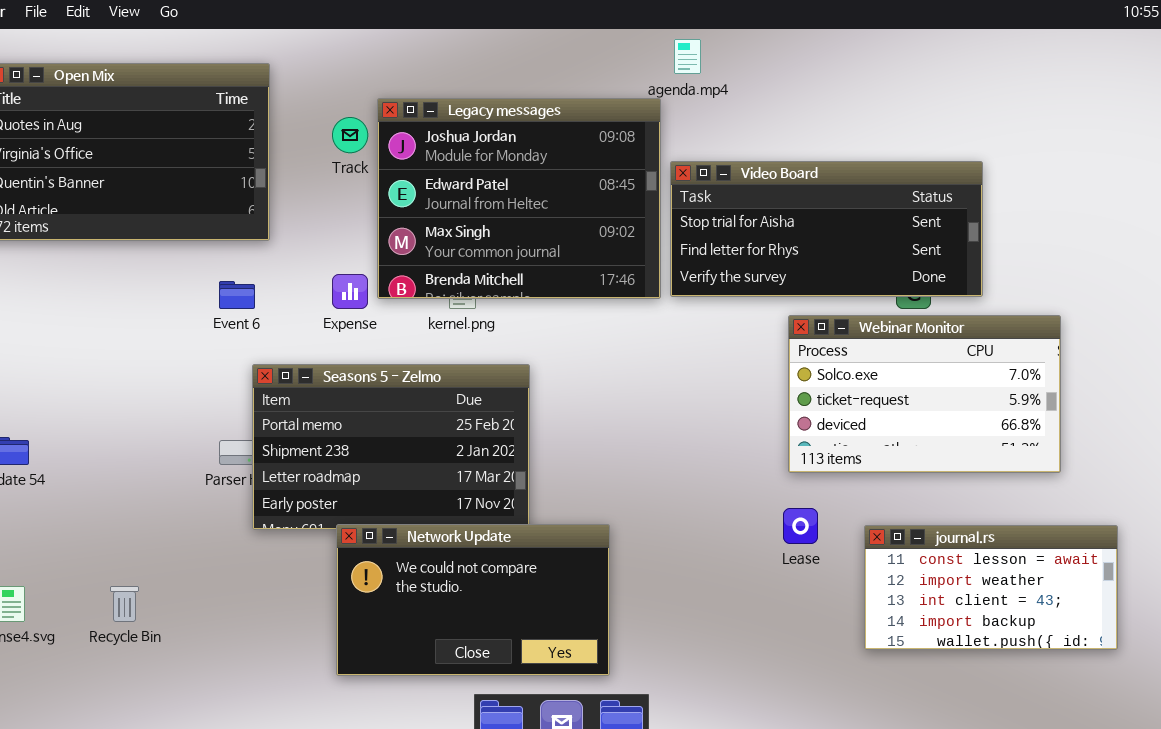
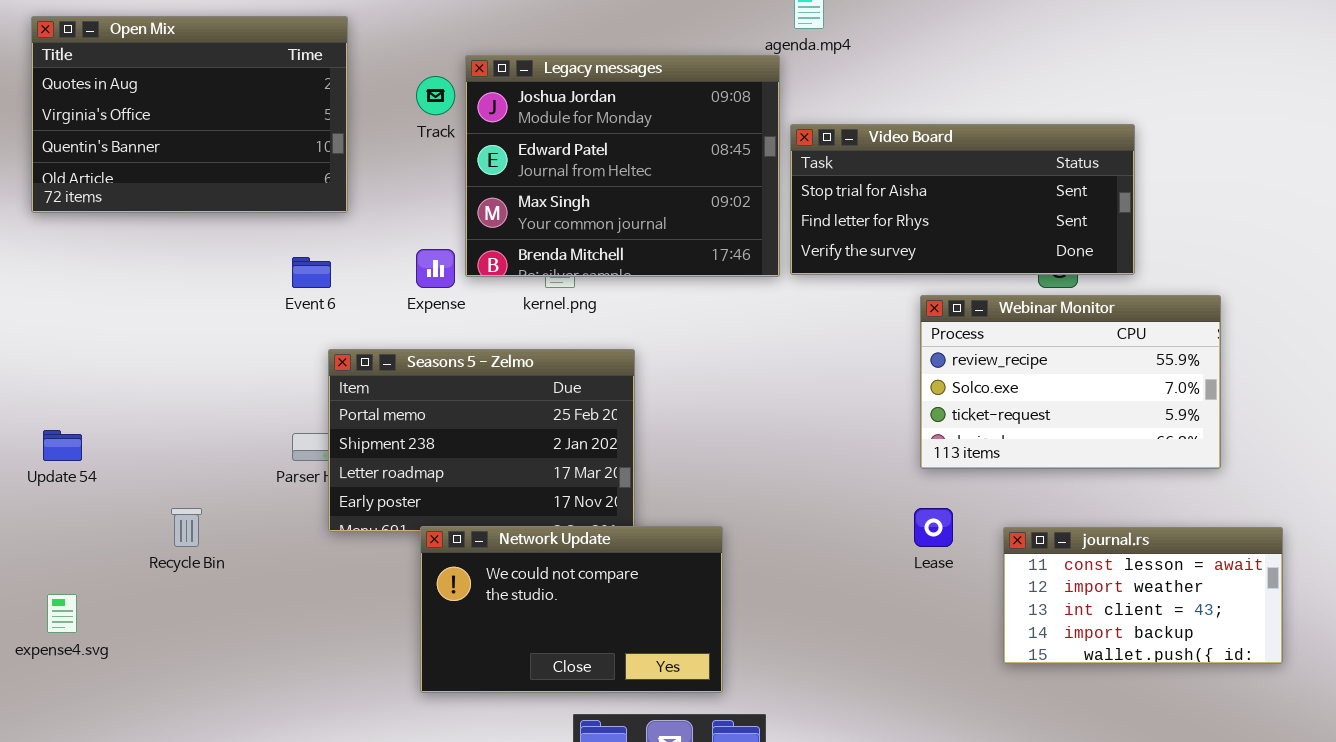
Webinar Monitor: [788,315,1061,473] -> [920,295,1221,469], scrolled up 1 row
Recycle Bin: [110,586,139,622] -> [171,508,202,547], moved

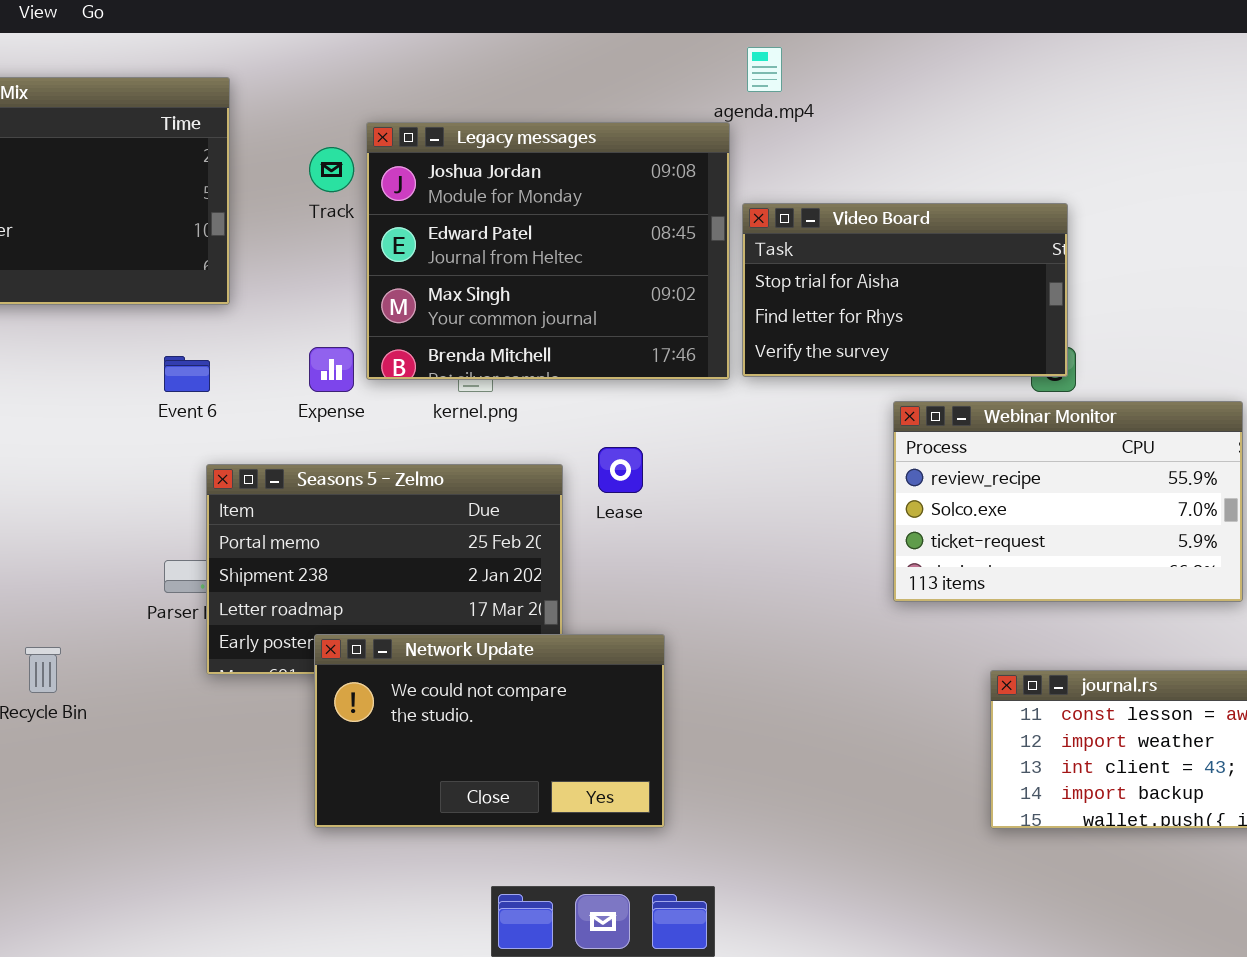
Video Board: [790,124,1135,275] -> [742,203,1068,377], resized
Lease: [914,508,953,547] -> [598,447,643,493], moved
Network Update: [420,526,723,693] -> [314,634,665,828], moved

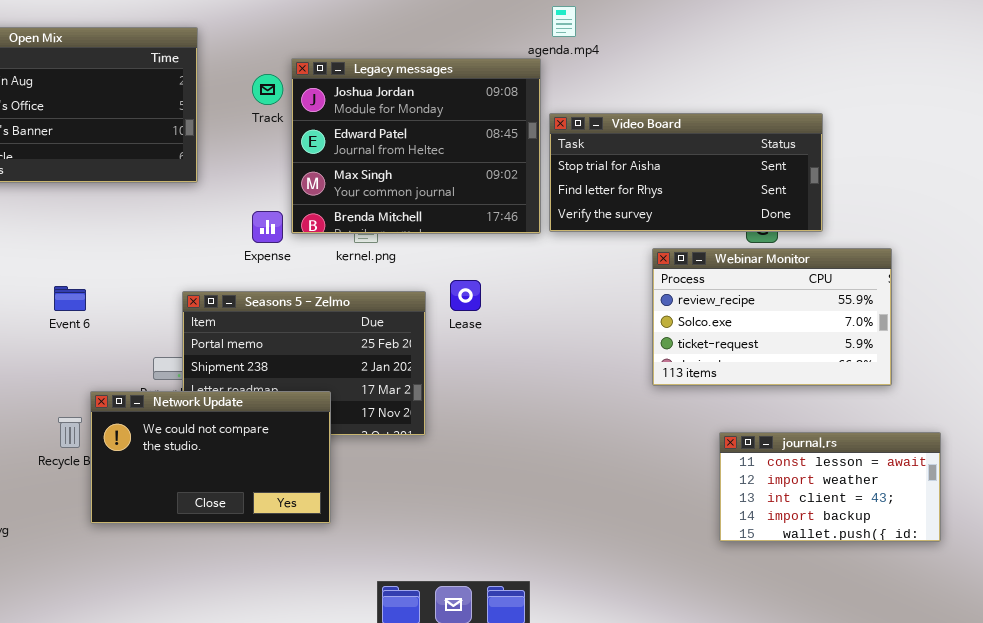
Video Board: [742,203,1068,377] -> [549,113,823,232], resized
Event 6: [164,356,210,392] -> [54,286,86,311], moved
Network Update: [314,634,665,828] -> [90,391,331,524], moved

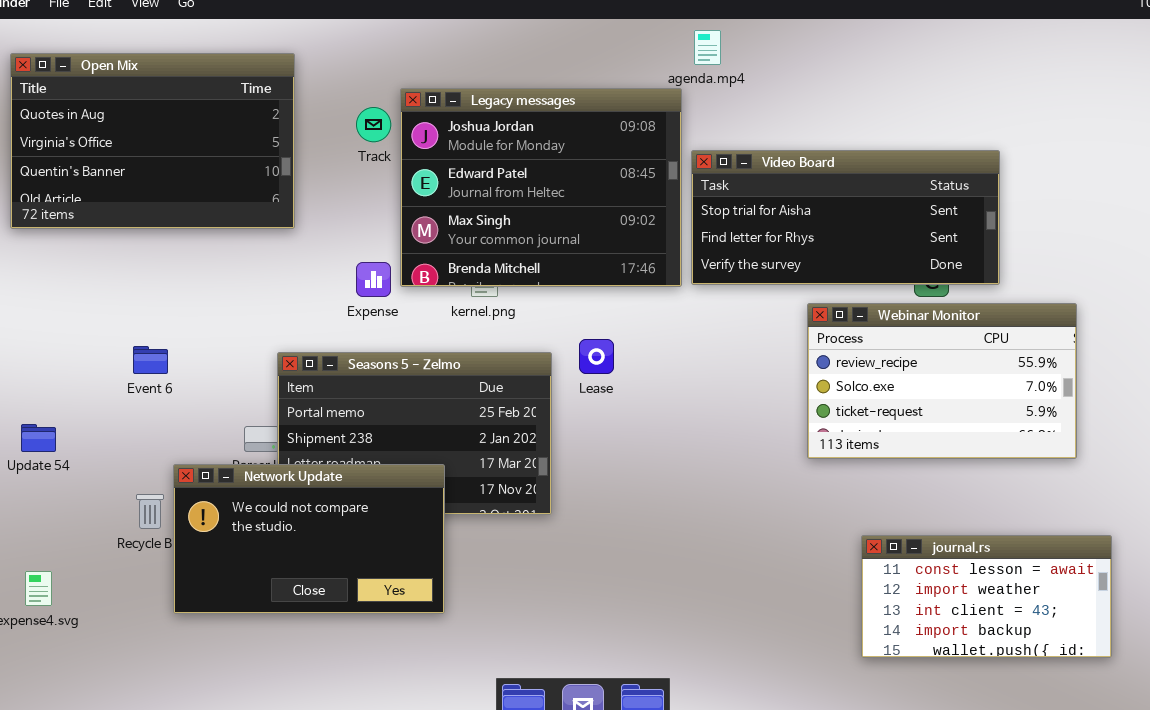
journal.rs: [719,432,941,542] -> [861,535,1112,658], moved

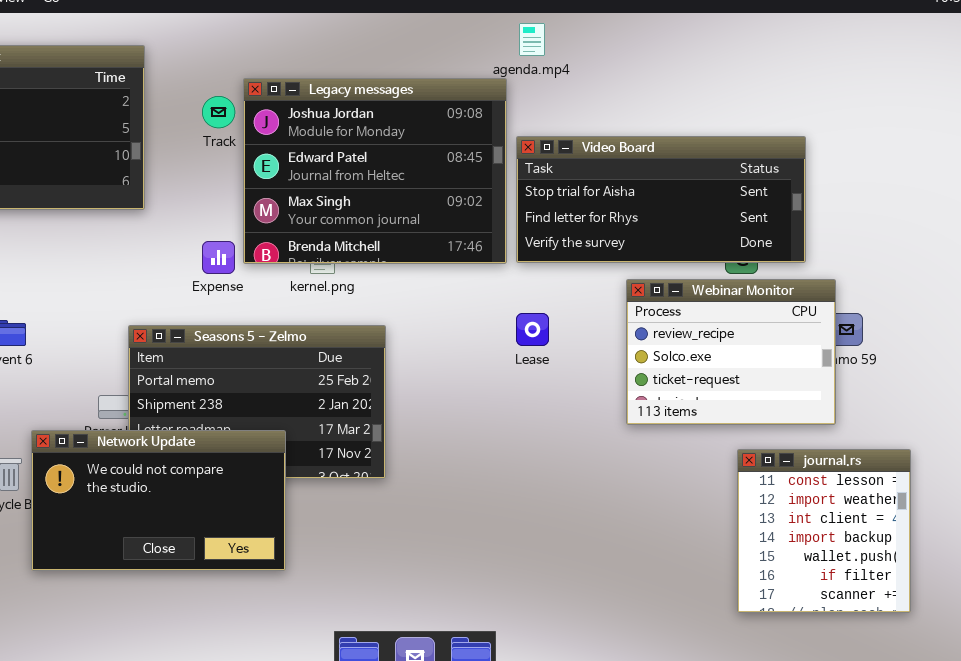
Webinar Monitor: [807,303,1077,459] -> [626,279,836,425], resized
Lease: [579,339,614,374] -> [516,313,549,346], moved
journal.rs: [861,535,1112,658] -> [737,449,911,613], resized

